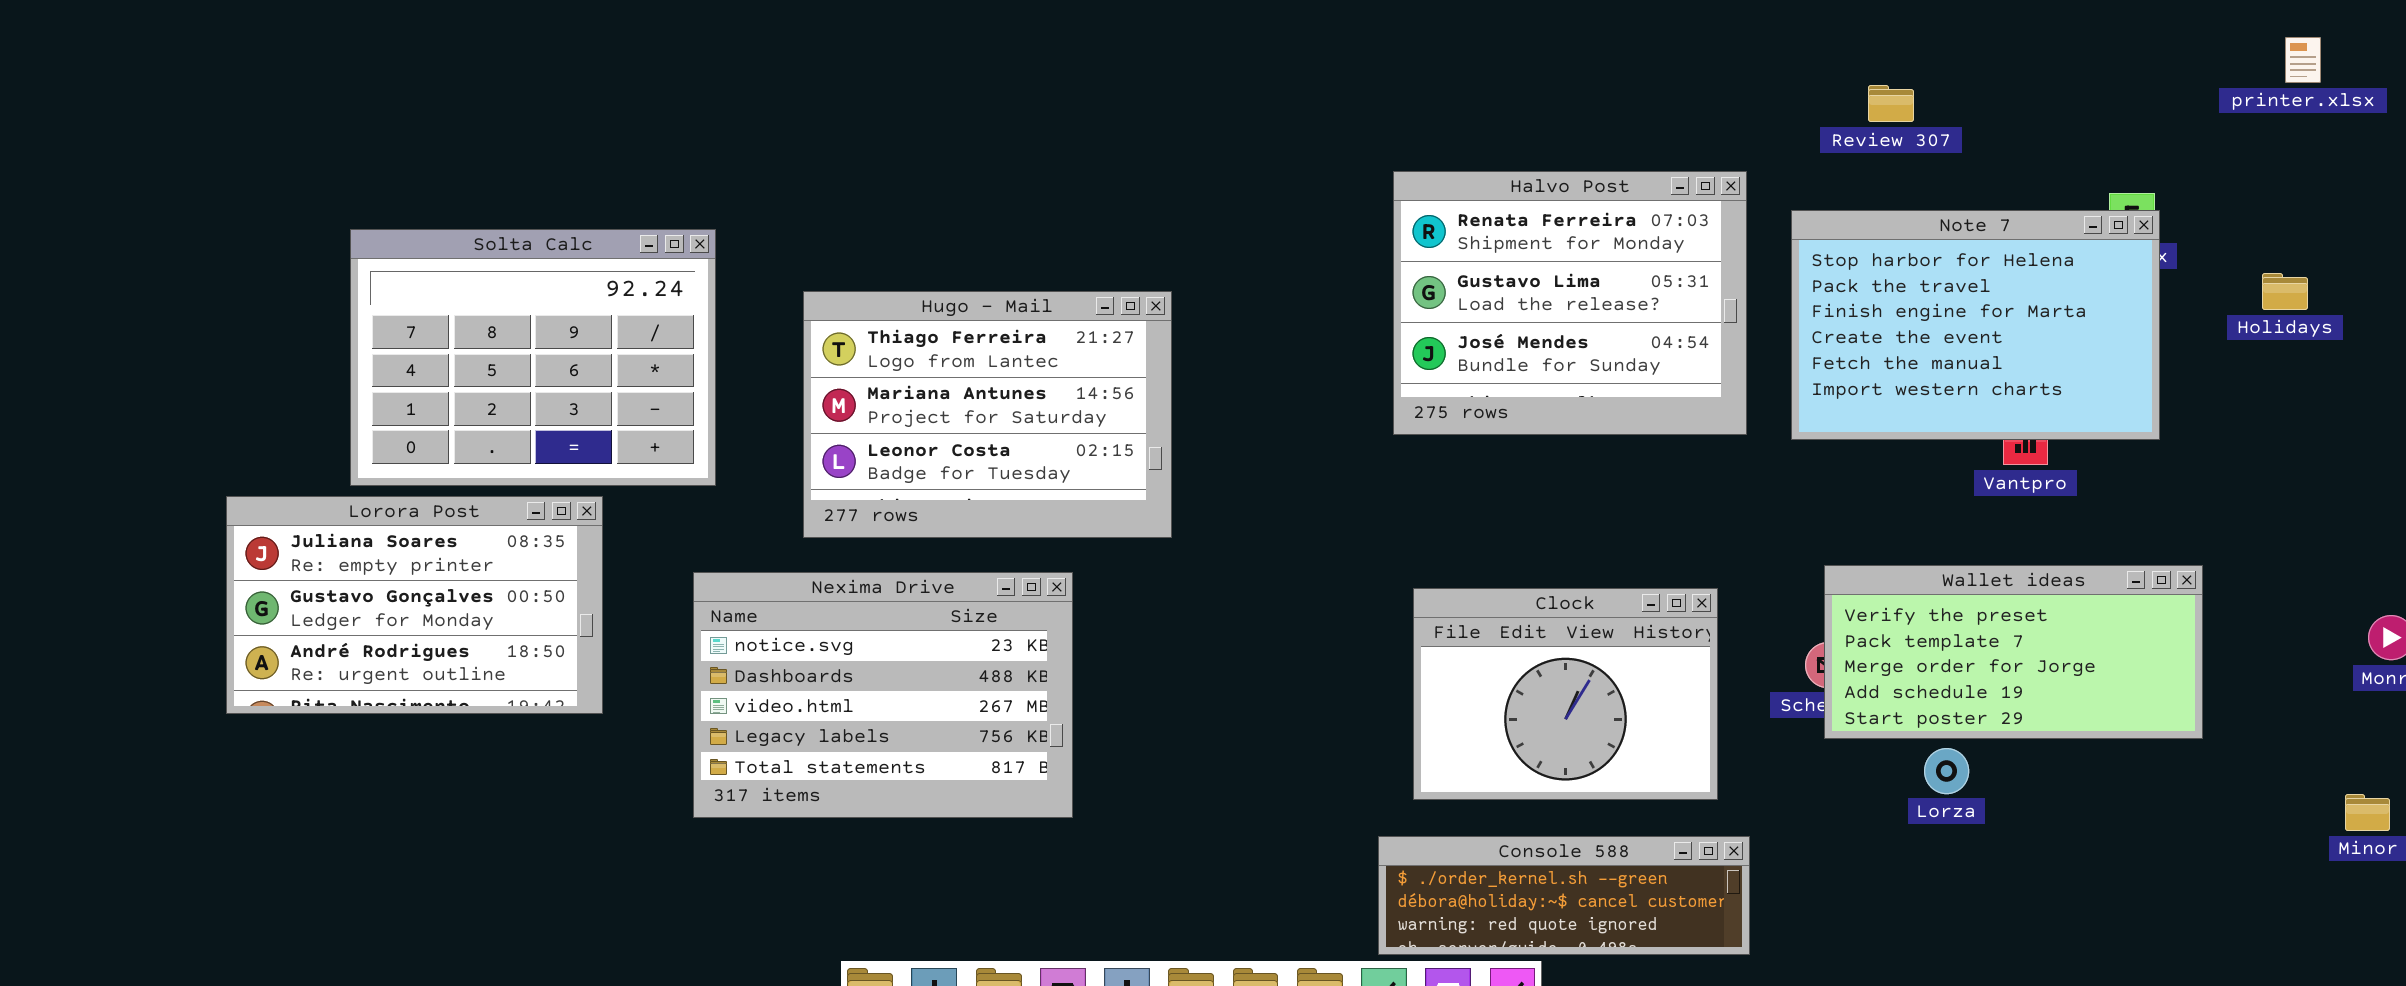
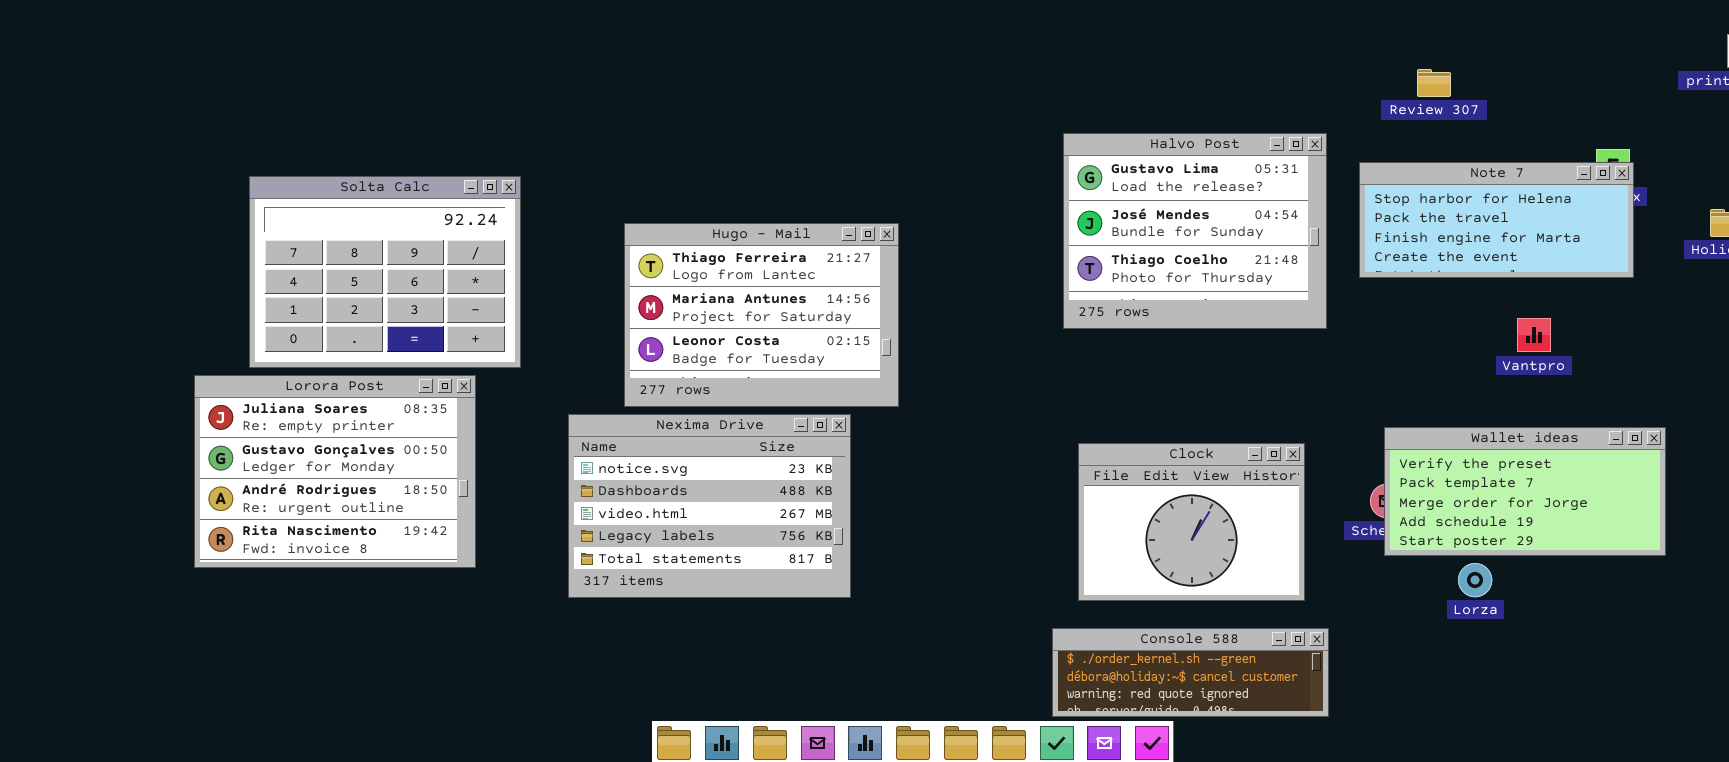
Halvo Post: [1393,171,1747,435] -> [1063,133,1327,329], scrolled down 1 row
Note 7: [1791,210,2160,440] -> [1359,162,1634,278], resized
Solta Calc: [350,229,716,486] -> [249,176,521,368], moved
Lorora Post: [226,496,603,714] -> [194,375,476,568], resized
Nexima Drive: [693,572,1073,818] -> [568,414,851,598], moved

